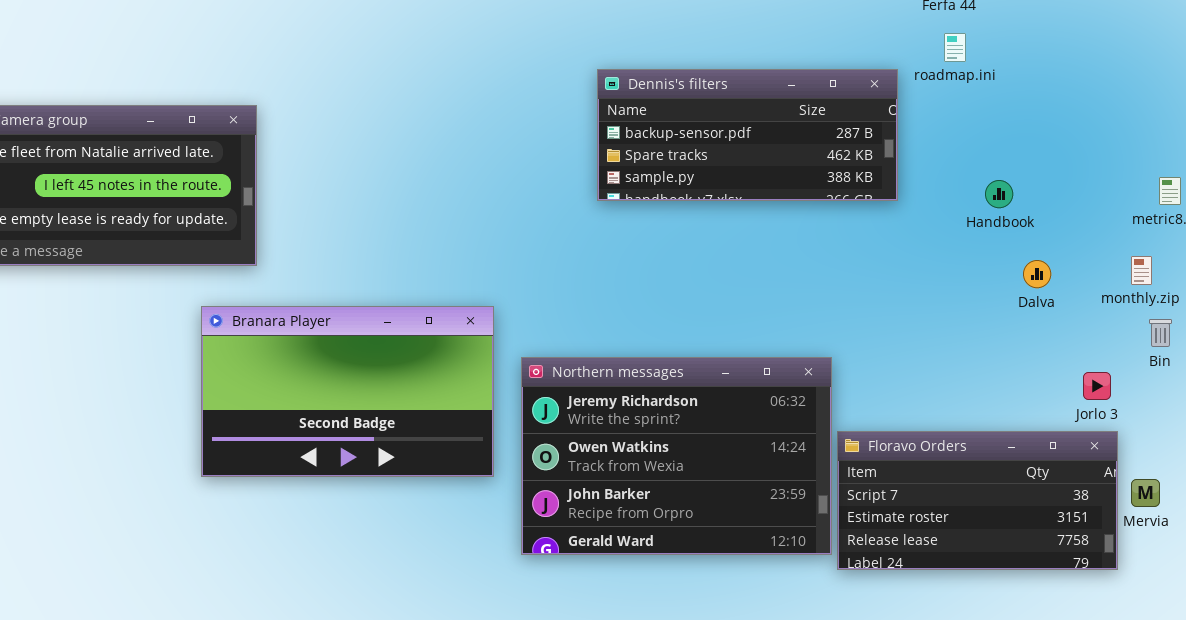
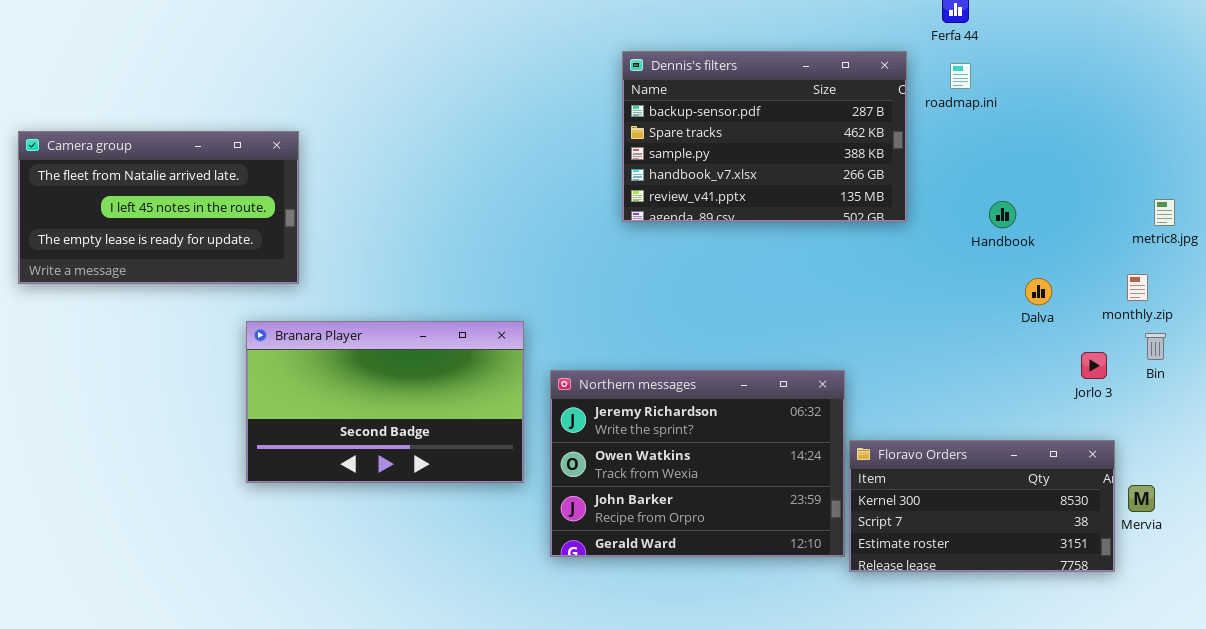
Dennis's filters: [597,69,898,201] -> [622,51,907,222], resized
Jorlo 3: [1083,372,1111,400] -> [1081,352,1107,379], moved
Floravo Orders: [837,431,1118,570] -> [849,440,1115,572], scrolled up 1 row

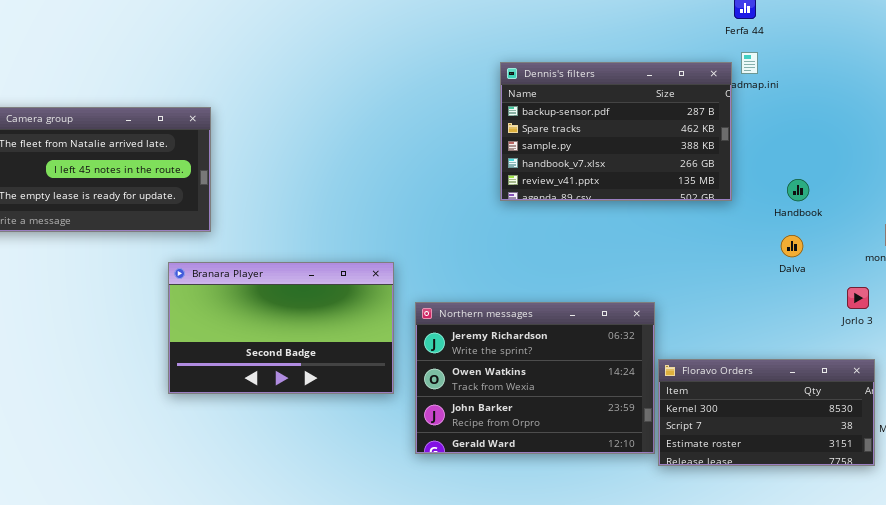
Dennis's filters: [622,51,907,222] -> [500,62,732,201], moved
Handbook: [989,201,1016,228] -> [787,179,809,201], moved
Dalva: [1025,278,1052,305] -> [781,235,803,257], moved

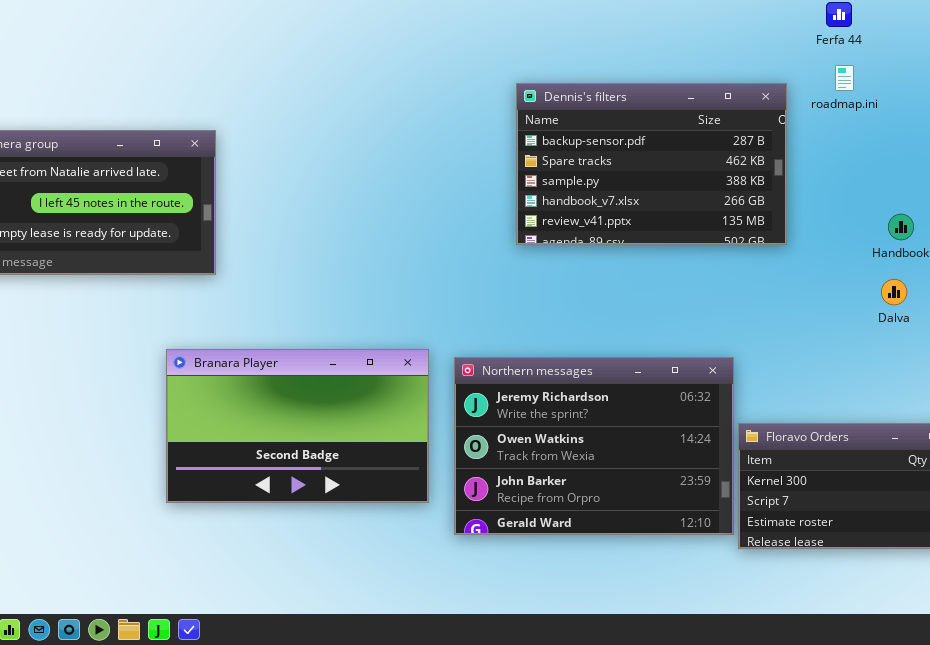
Dennis's filters: [500,62,732,201] -> [516,83,787,245], moved
Branara Player: [168,262,394,394] -> [166,349,429,503], moved

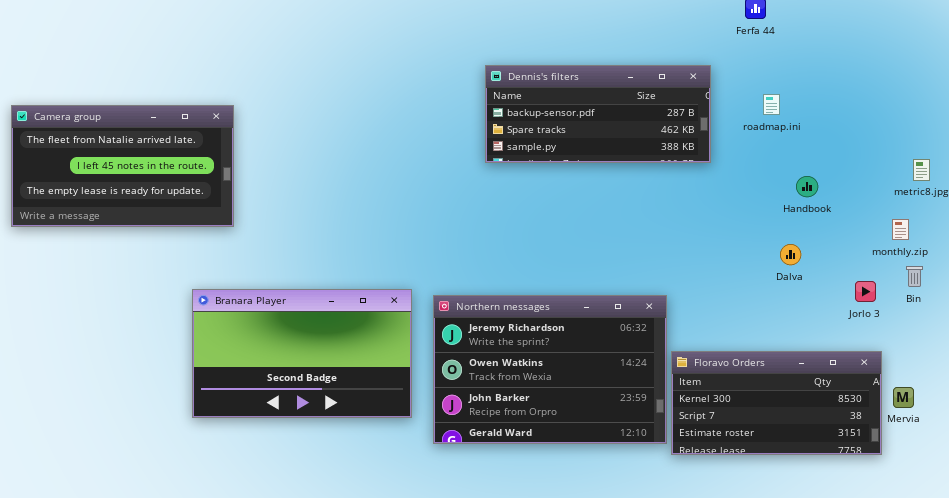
roadmap.ini: [835,65,854,91] -> [763,94,780,115], moved
Dennis's filters: [516,83,787,245] -> [485,65,711,163], resized
Dalva: [881,279,907,305] -> [780,244,801,265], moved

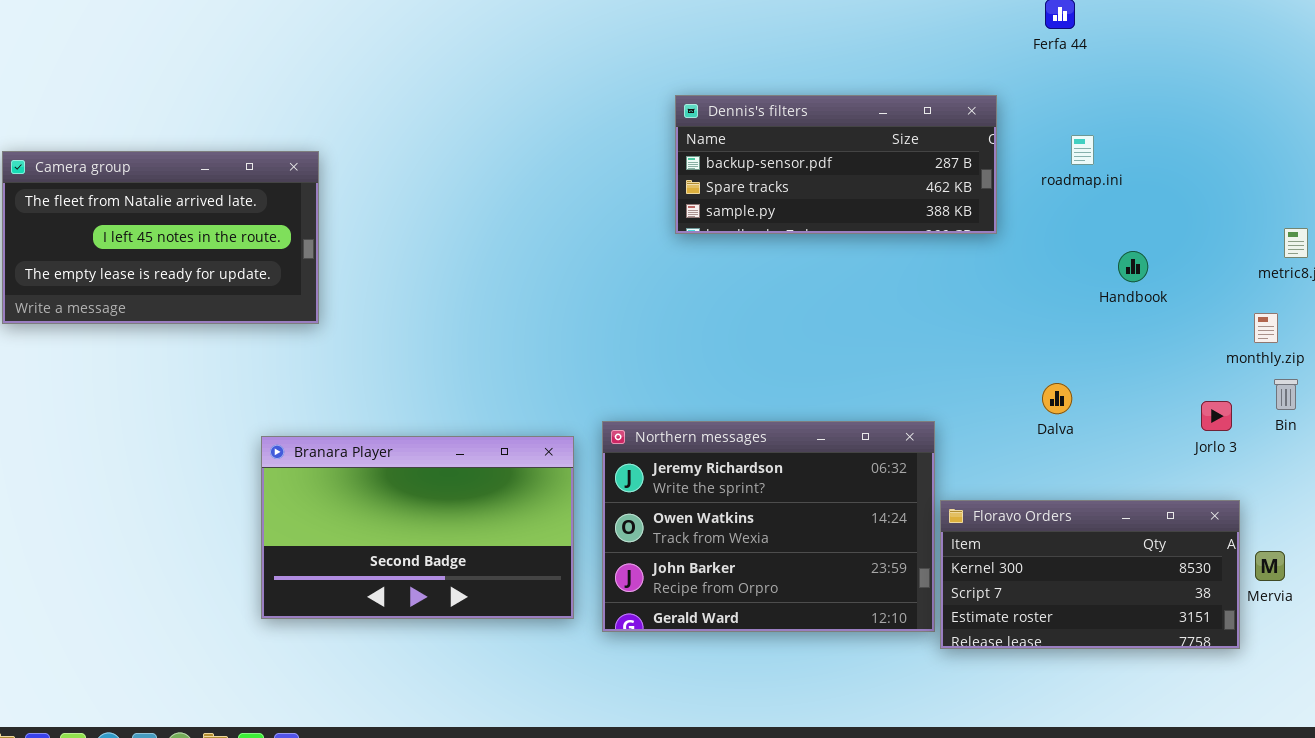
Dalva: [780,244,801,265] -> [1042,383,1072,414], moved
Branara Player: [192,289,412,418] -> [261,436,574,619], moved

